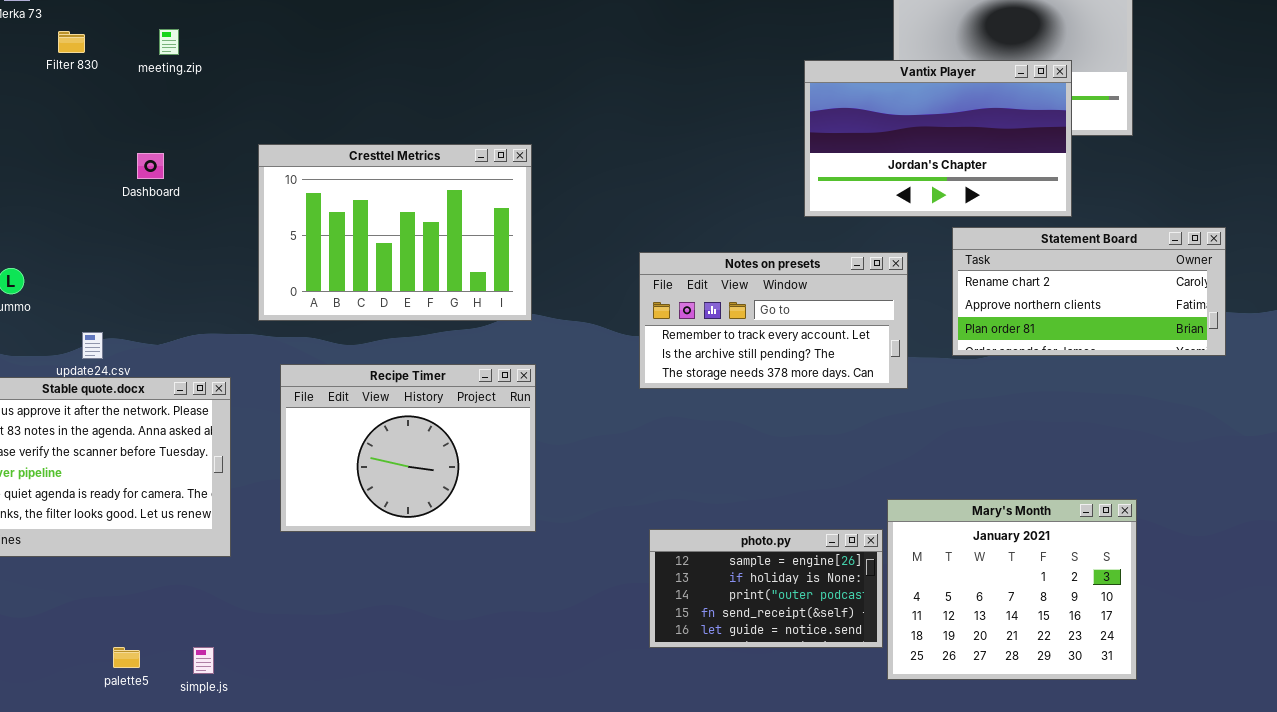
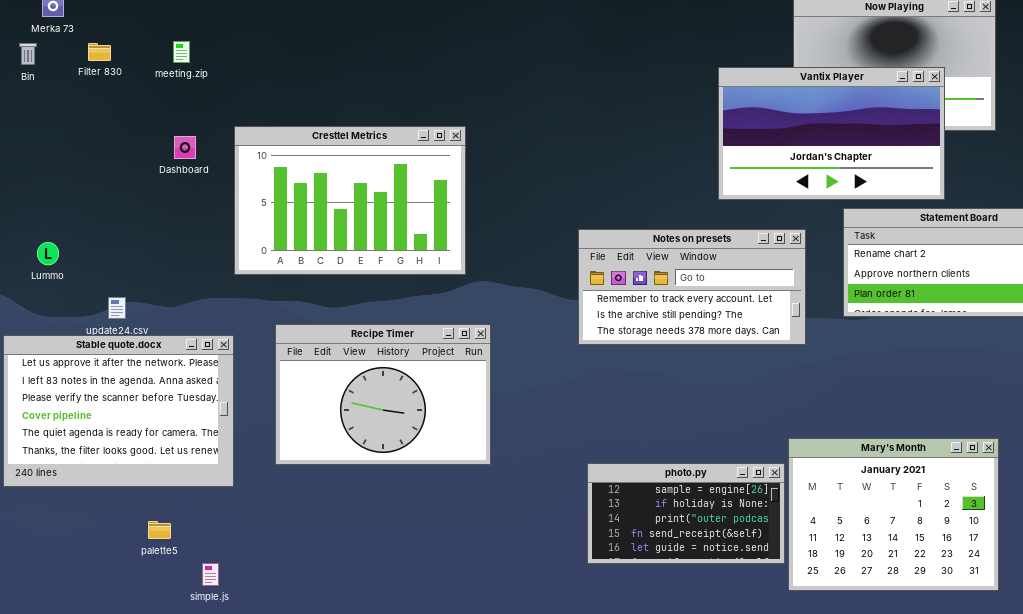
Cresttel Metrics: [258,144,532,321] -> [234,126,466,275], moved
Dashboard: [137,153,164,179] -> [174,136,196,159], moved
palette5: [113,647,140,668] -> [148,521,171,539], moved

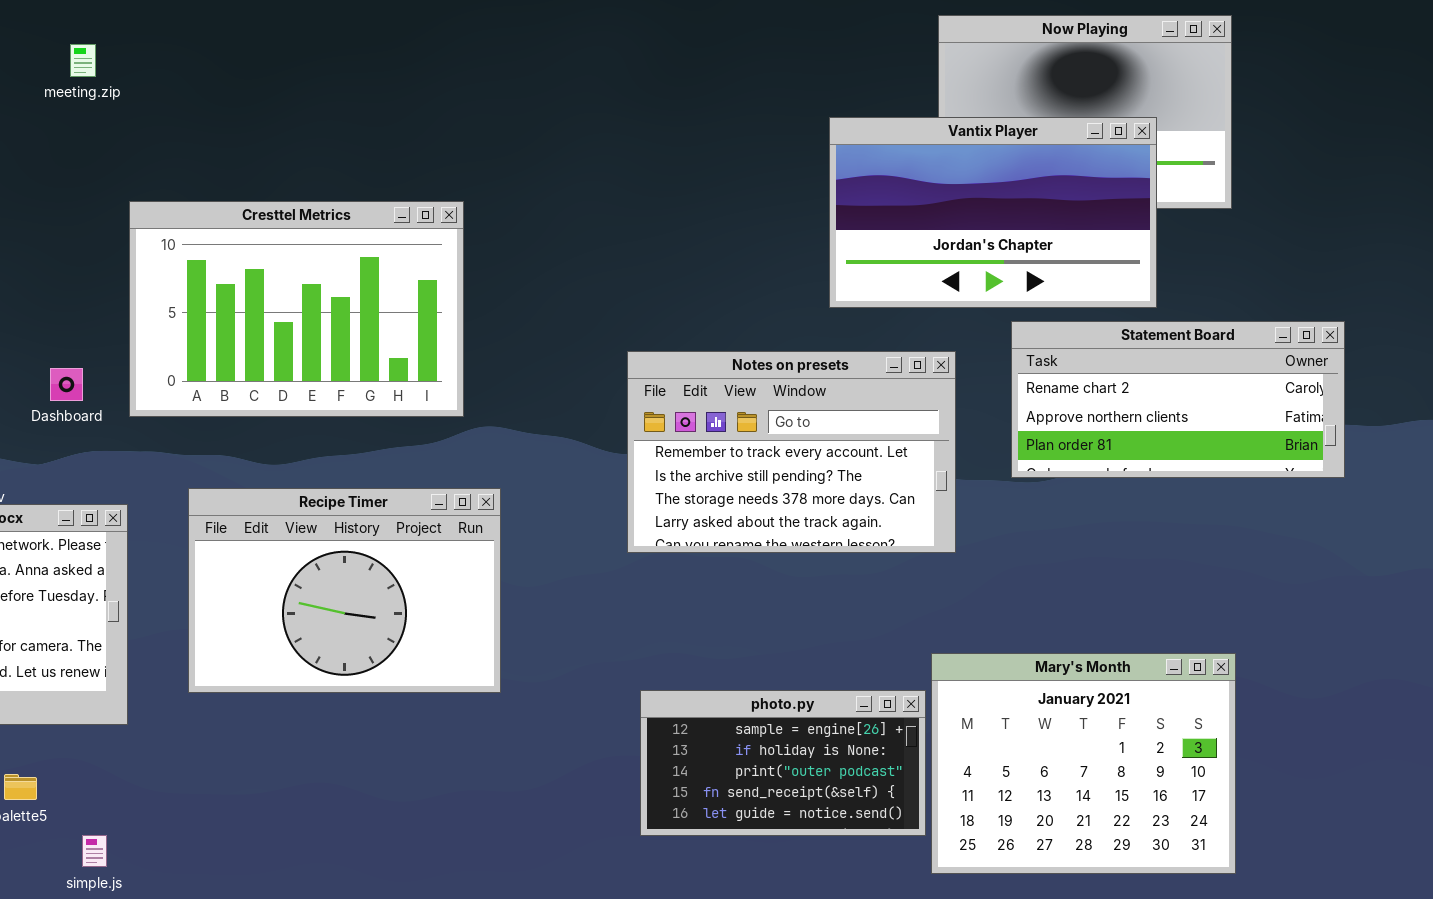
meeting.zip: [173,41,190,63] -> [70,44,96,77], moved
Dashboard: [174,136,196,159] -> [50,368,83,401], moved
Notes on presets: [578,229,806,345] -> [627,351,956,553], resized

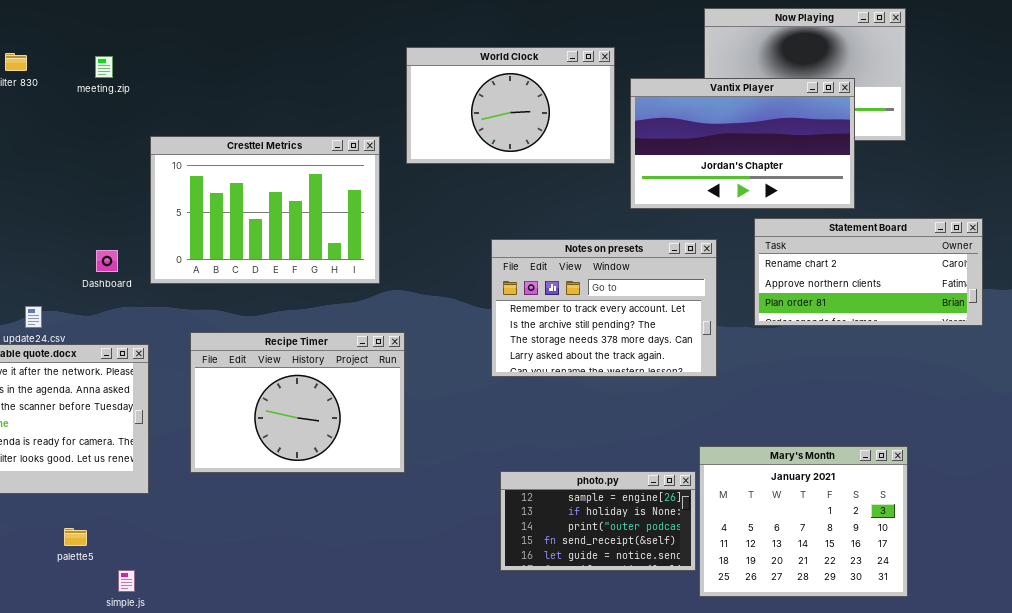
meeting.zip: [70,44,96,77] -> [95,56,113,78], moved
World Clock: none -> [406,47,615,164], opened

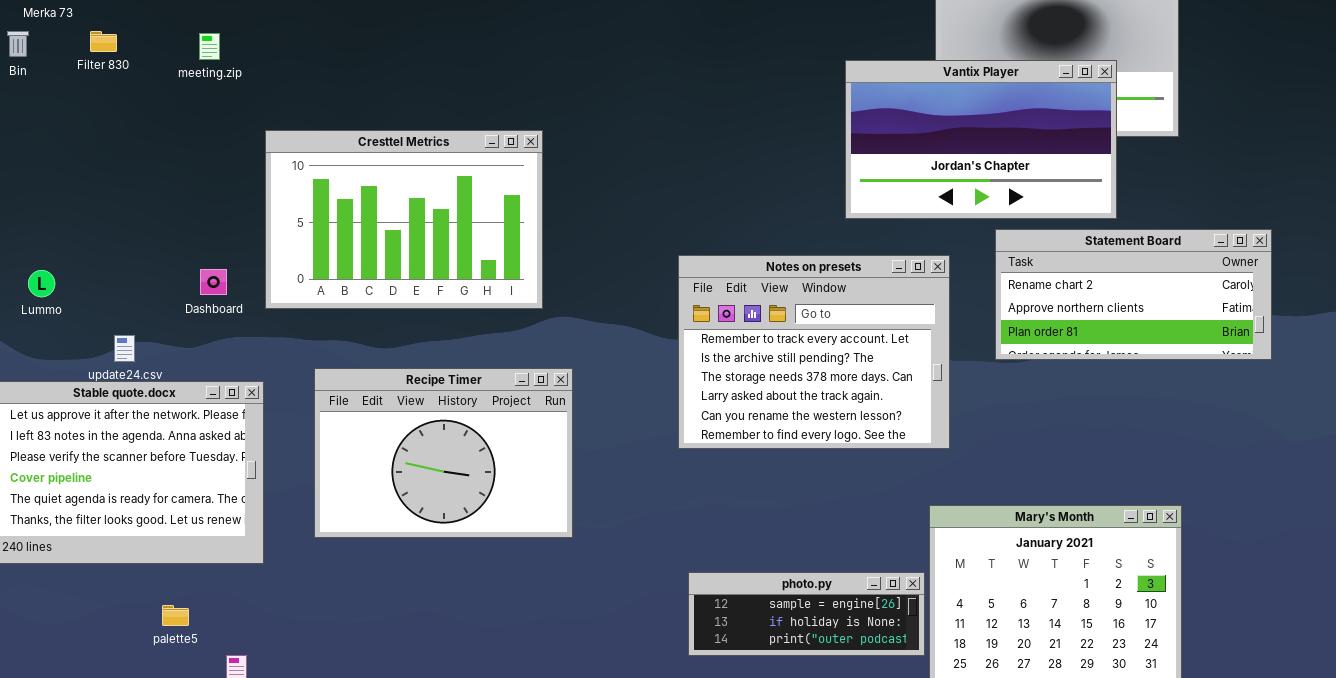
World Clock: [406,47,615,164] -> none, closed
Notes on presets: [491,239,717,377] -> [678,255,950,449], resized
photo.py: [500,471,696,571] -> [688,572,925,656], resized

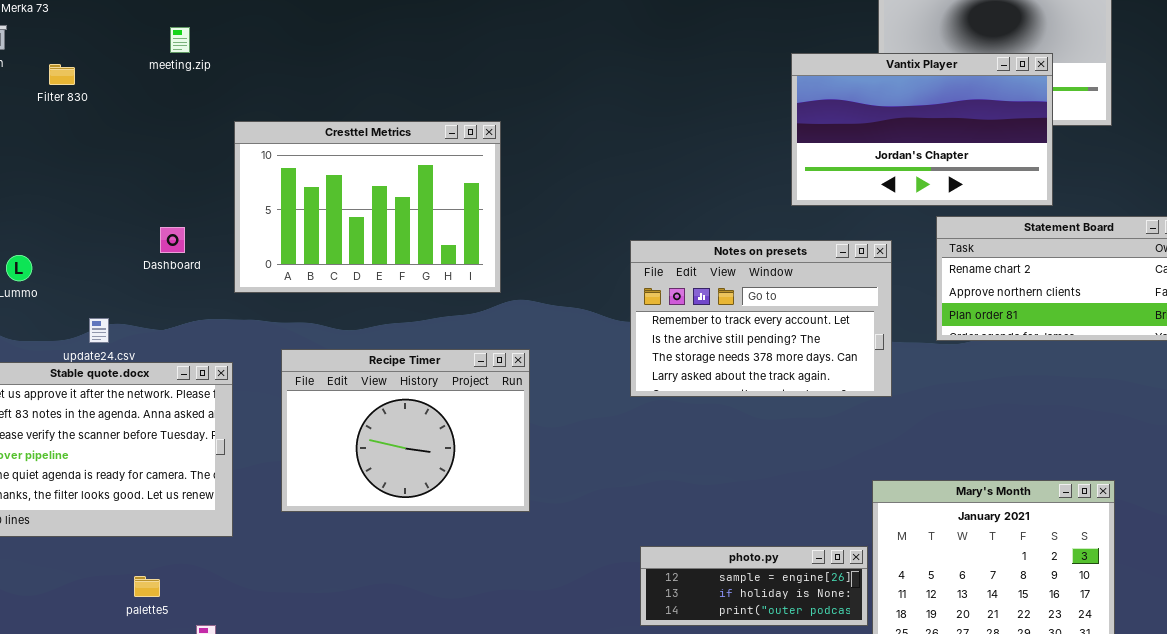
Filter 830: [90,31,117,52] -> [49,64,75,85], moved
Notes on presets: [678,255,950,449] -> [630,240,892,397], resized
Dashboard: [200,269,227,295] -> [160,227,185,253], moved

